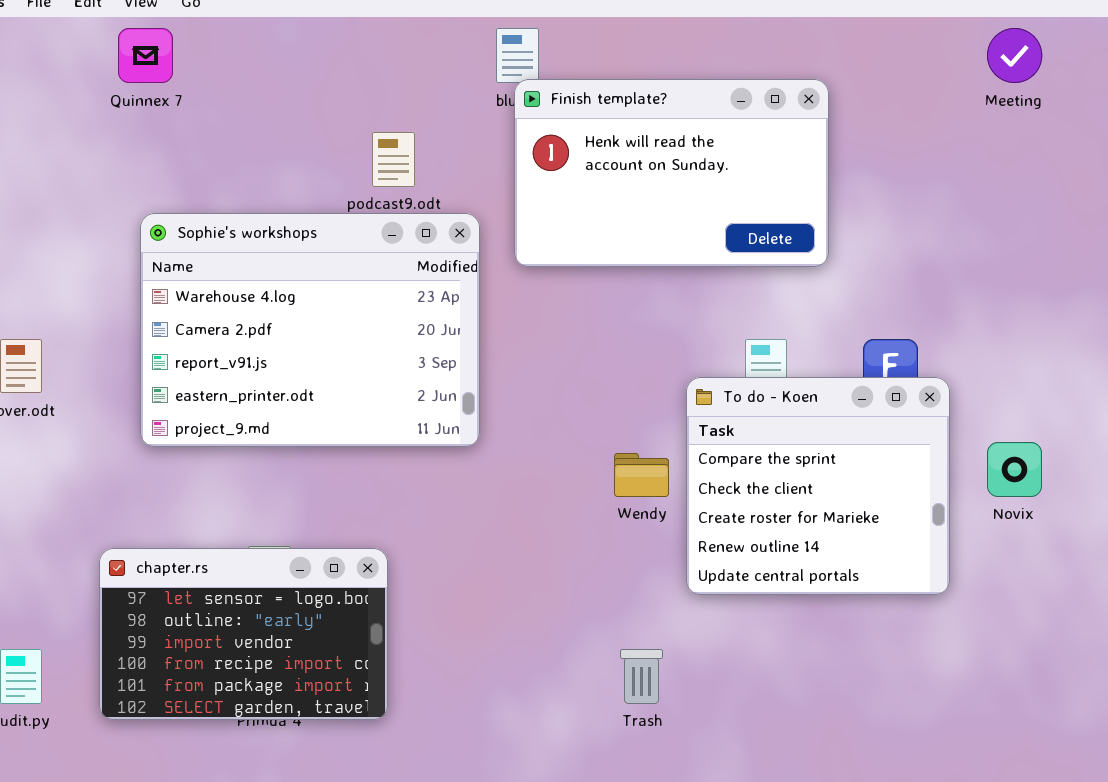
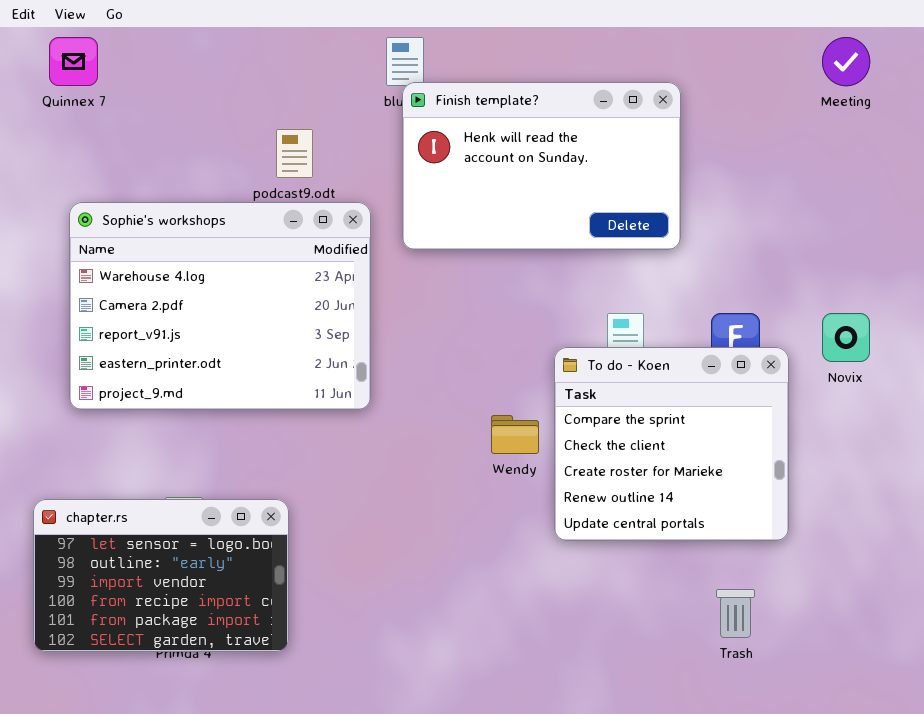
Novix: [987,442,1042,497] -> [822,313,870,362], moved
Trash: [620,649,663,704] -> [716,589,755,638], moved

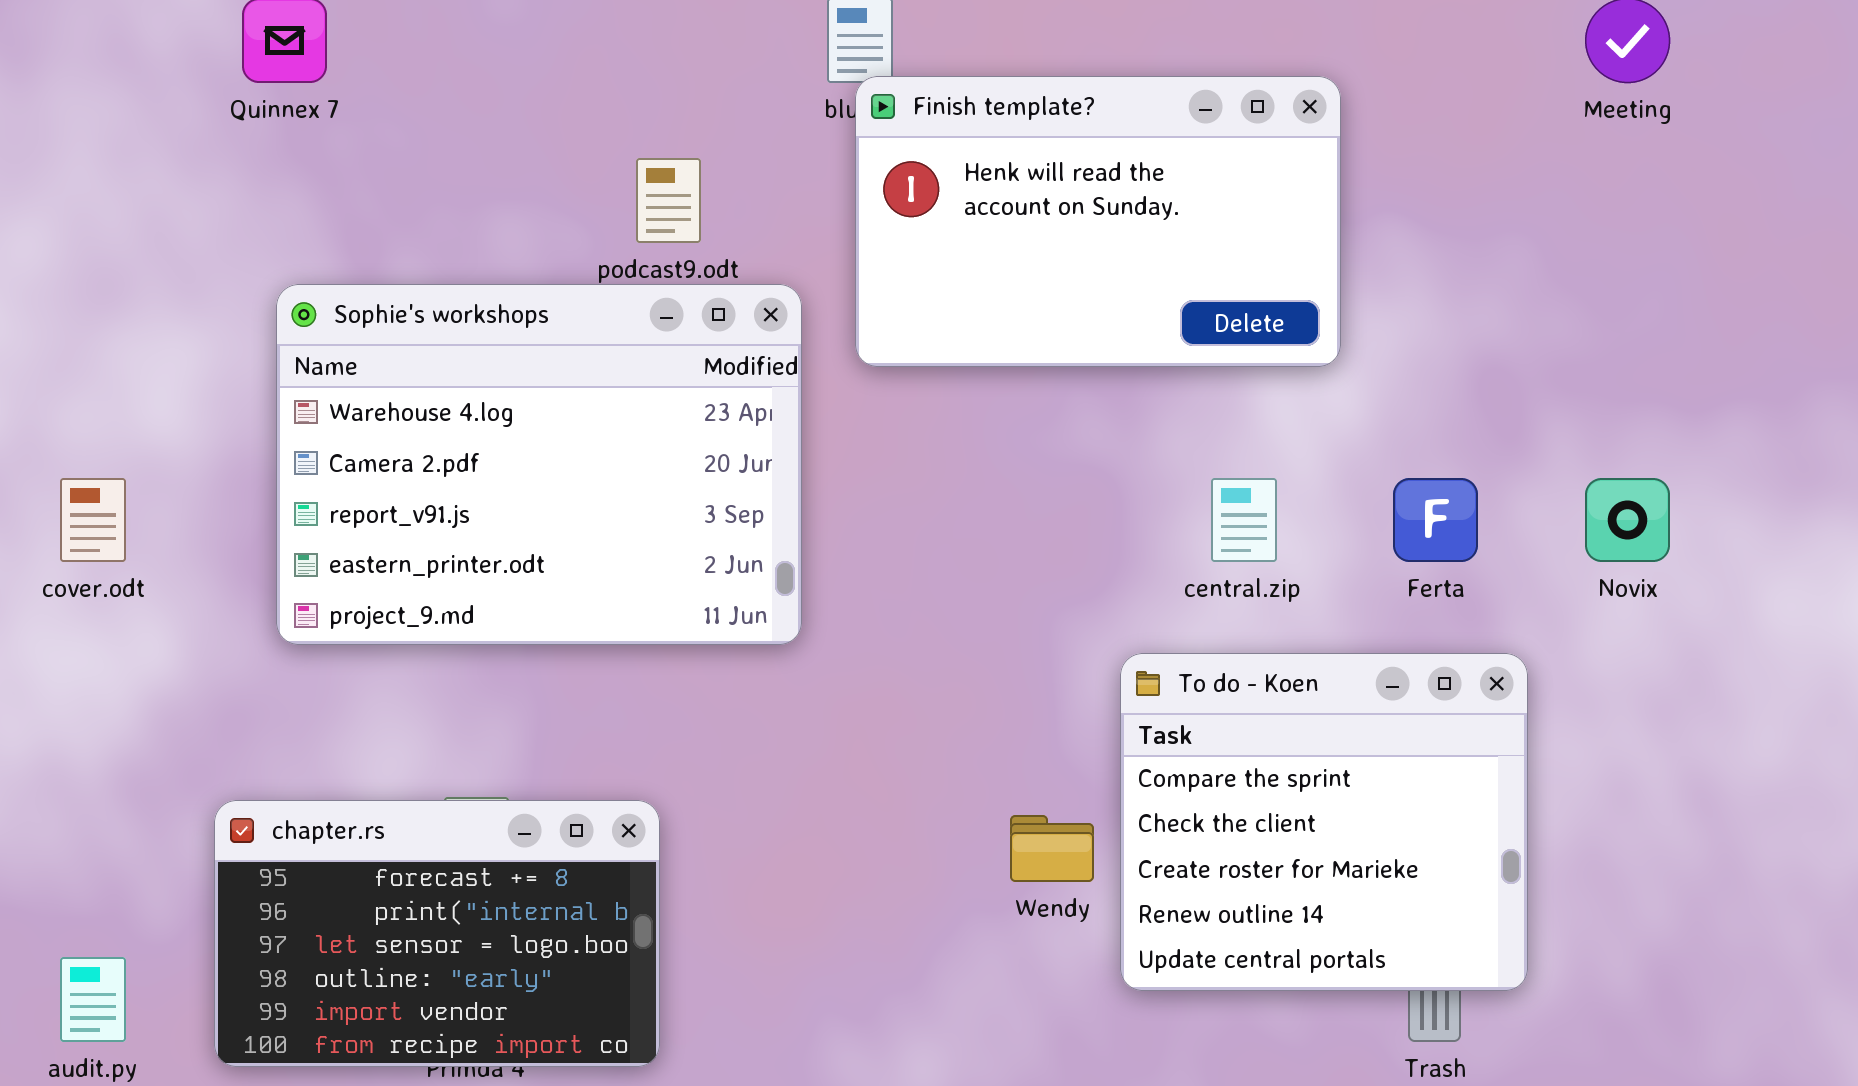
To do - Koen: [554,347,789,541] -> [1120,653,1528,991], moved
Wendy: [491,415,539,454] -> [1010,815,1094,882], moved
chapter.rs: [33,499,289,652] -> [214,800,660,1067], scrolled up 2 rows

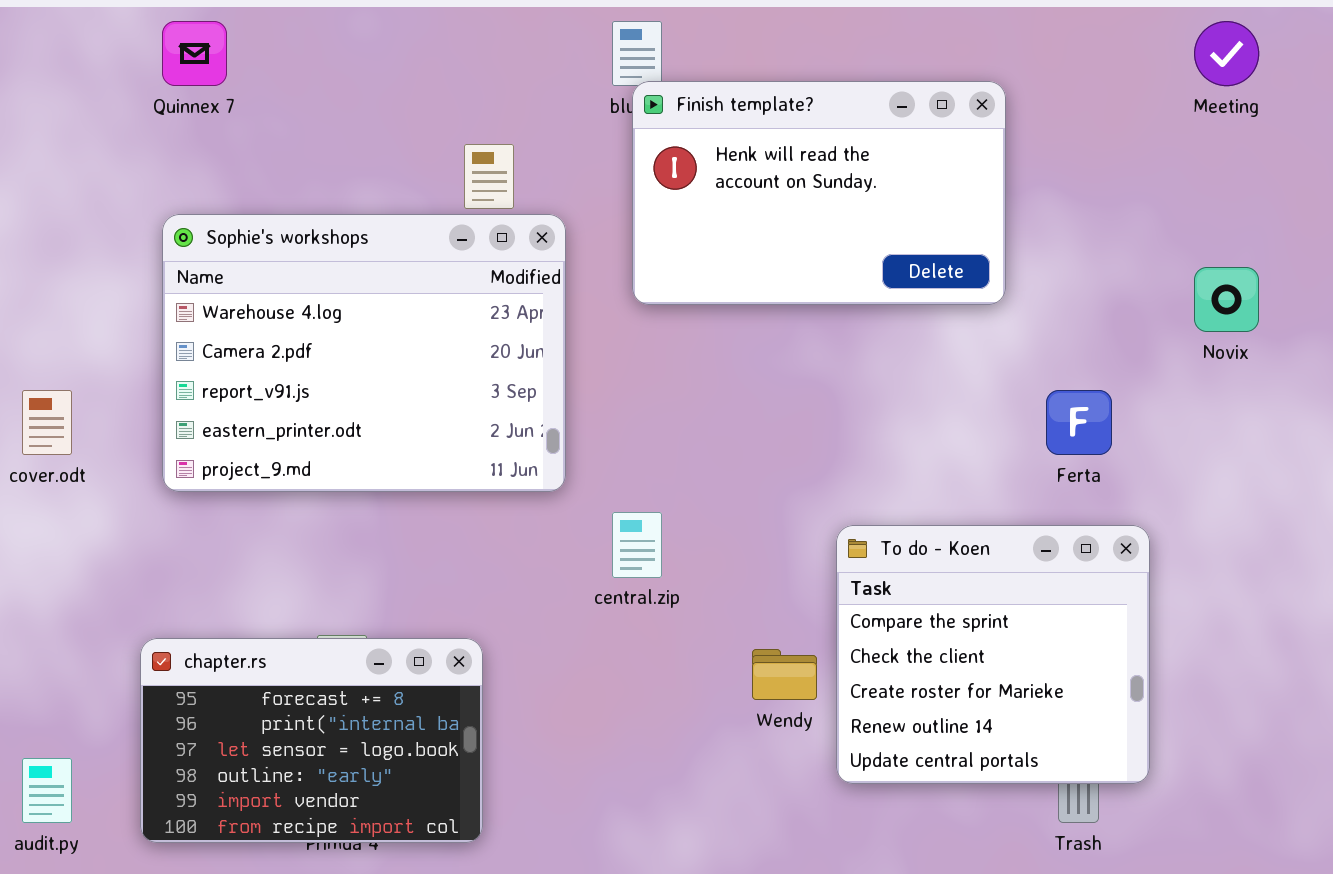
Sophie's workshops: [276,284,802,645] -> [162,214,566,492], moved
central.zip: [1211,478,1277,562] -> [612,512,662,578], moved
Novix: [1585,478,1670,562] -> [1194,267,1259,332], moved

